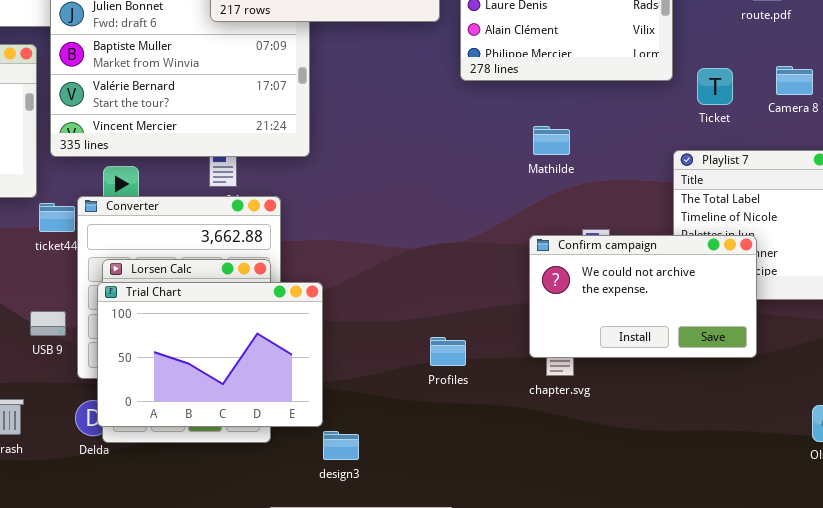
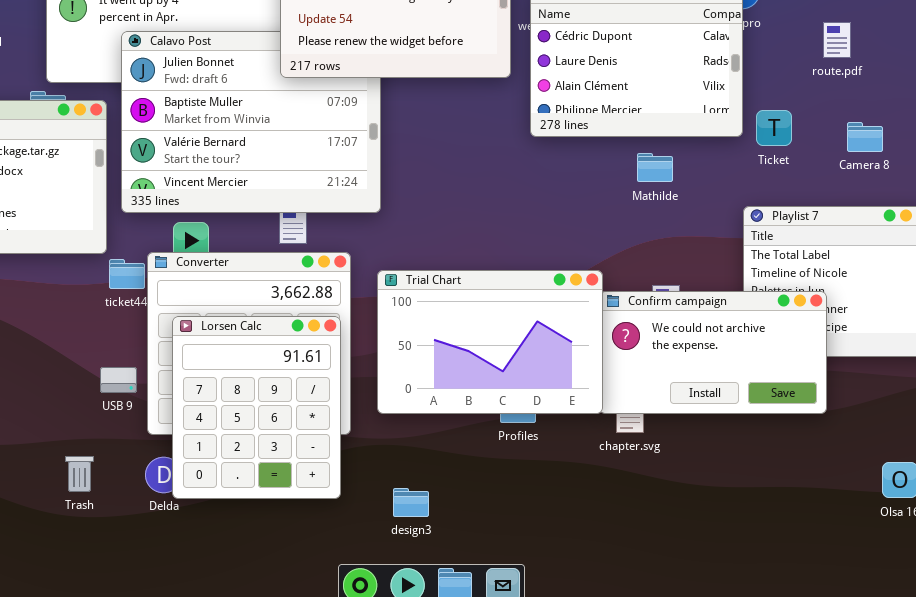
Ticket: [697,68,733,105] -> [756,110,792,146], moved
Mathilde: [533,126,570,155] -> [637,153,673,182], moved
Trial Chart: [97,282,323,427] -> [377,270,603,414], moved

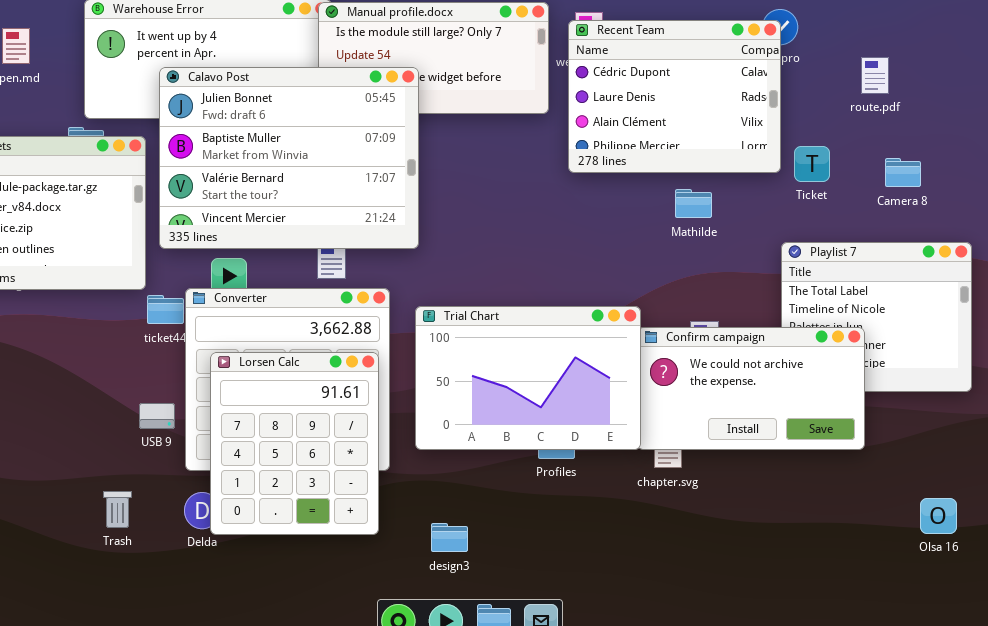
Calavo Post: [121,31,381,213] -> [159,67,419,249], raised

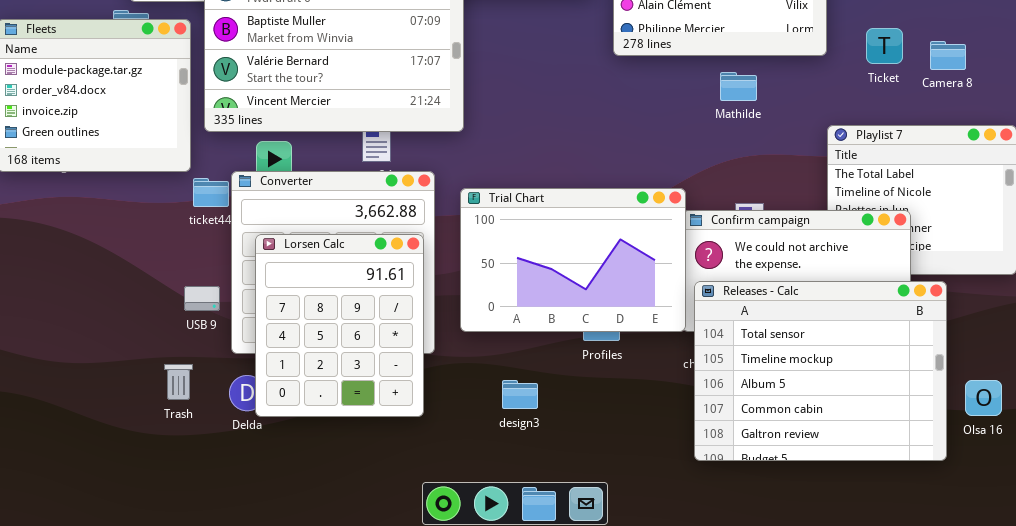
Ticket: [794,146,830,182] -> [866,28,903,64], moved
Releases - Calc: none -> [694,281,947,461], opened
Trash: [103,491,132,528] -> [164,364,193,400], moved
design3: [431,523,468,552] -> [502,380,538,409], moved

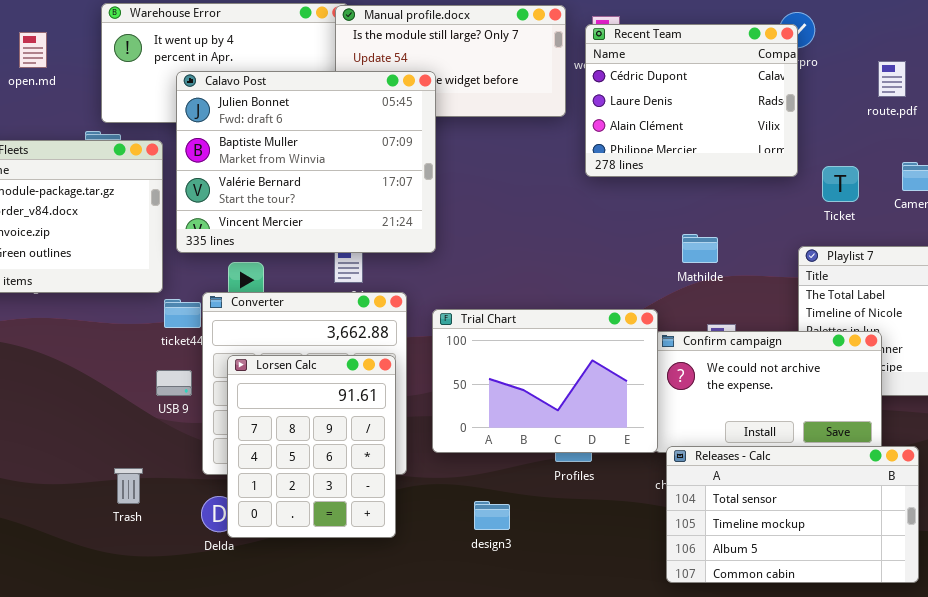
Ticket: [866,28,903,64] -> [822,166,859,202], moved
Mathilde: [720,72,757,101] -> [682,234,718,263], moved
Releases - Calc: [694,281,947,461] -> [666,446,919,583], resized
USB 9: [184,286,220,311] -> [156,370,192,396], moved
Trash: [164,364,193,400] -> [114,468,143,504], moved

